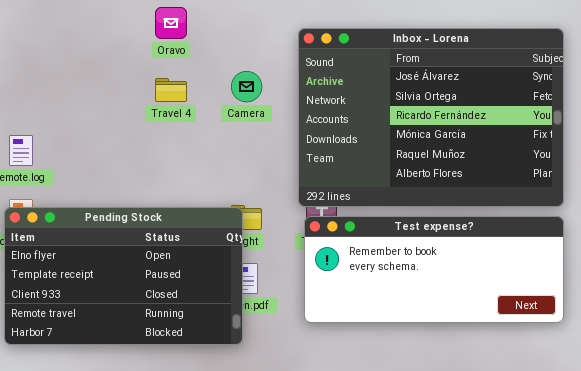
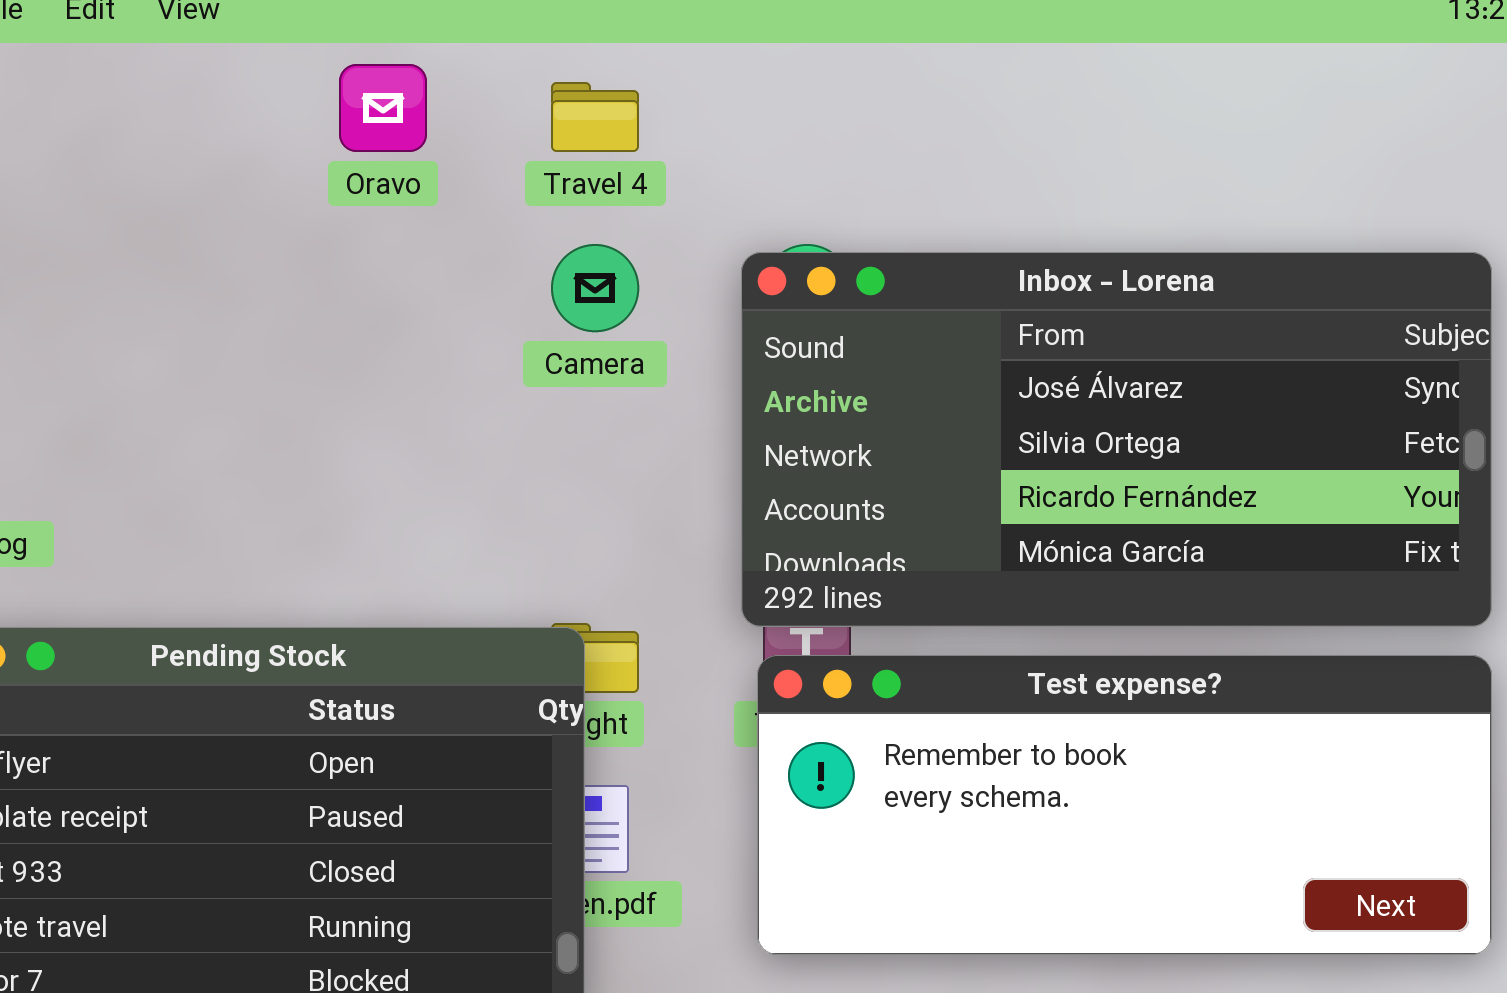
Inbox - Lorena: [298,28,564,207] -> [741,252,1492,627], resized
Travel 4: [155,78,187,102] -> [551,82,639,152], moved

